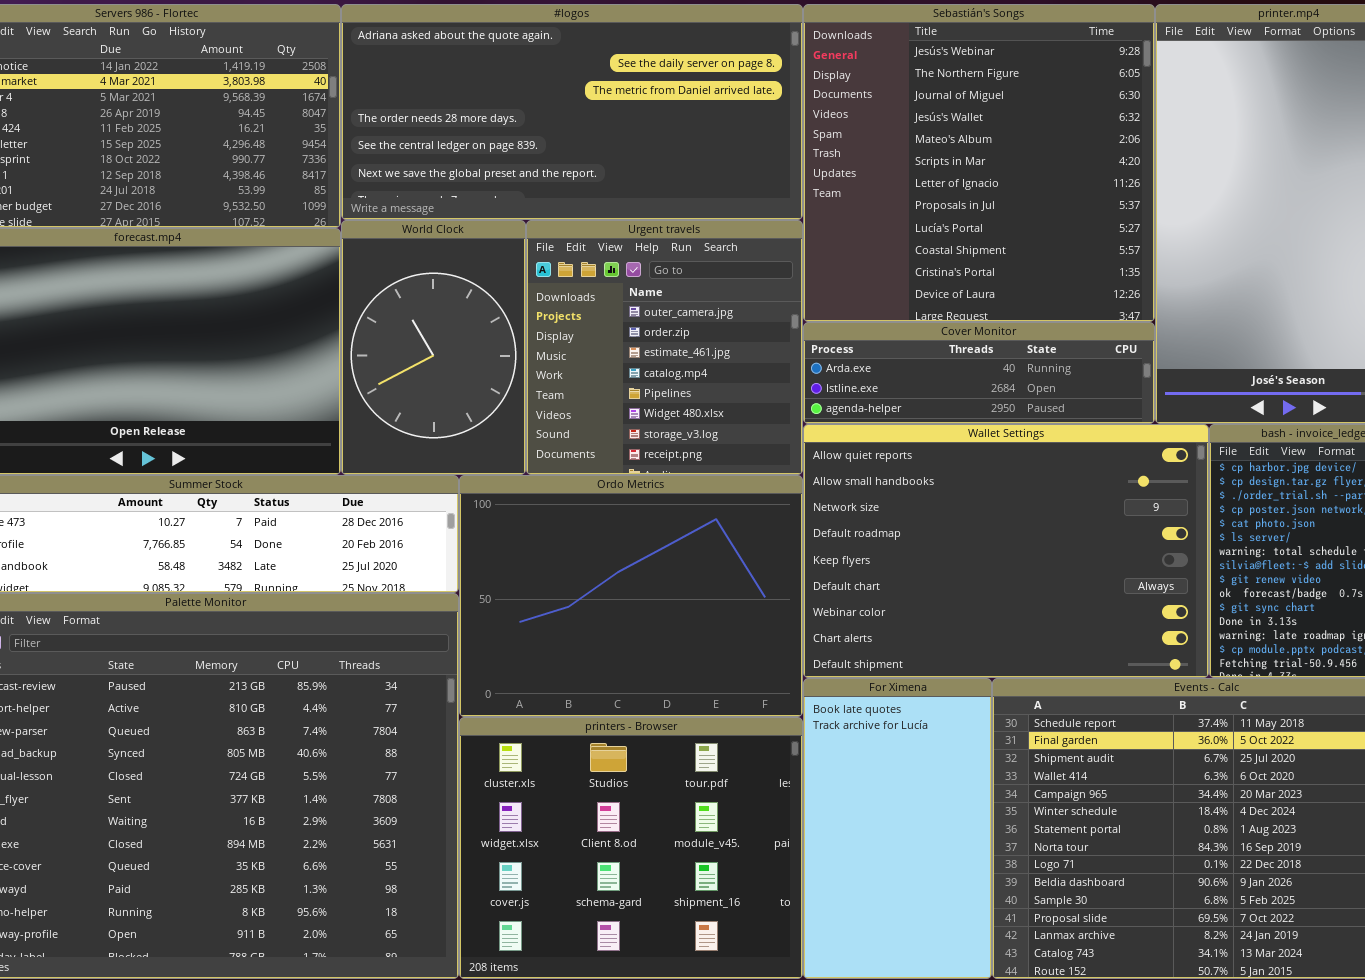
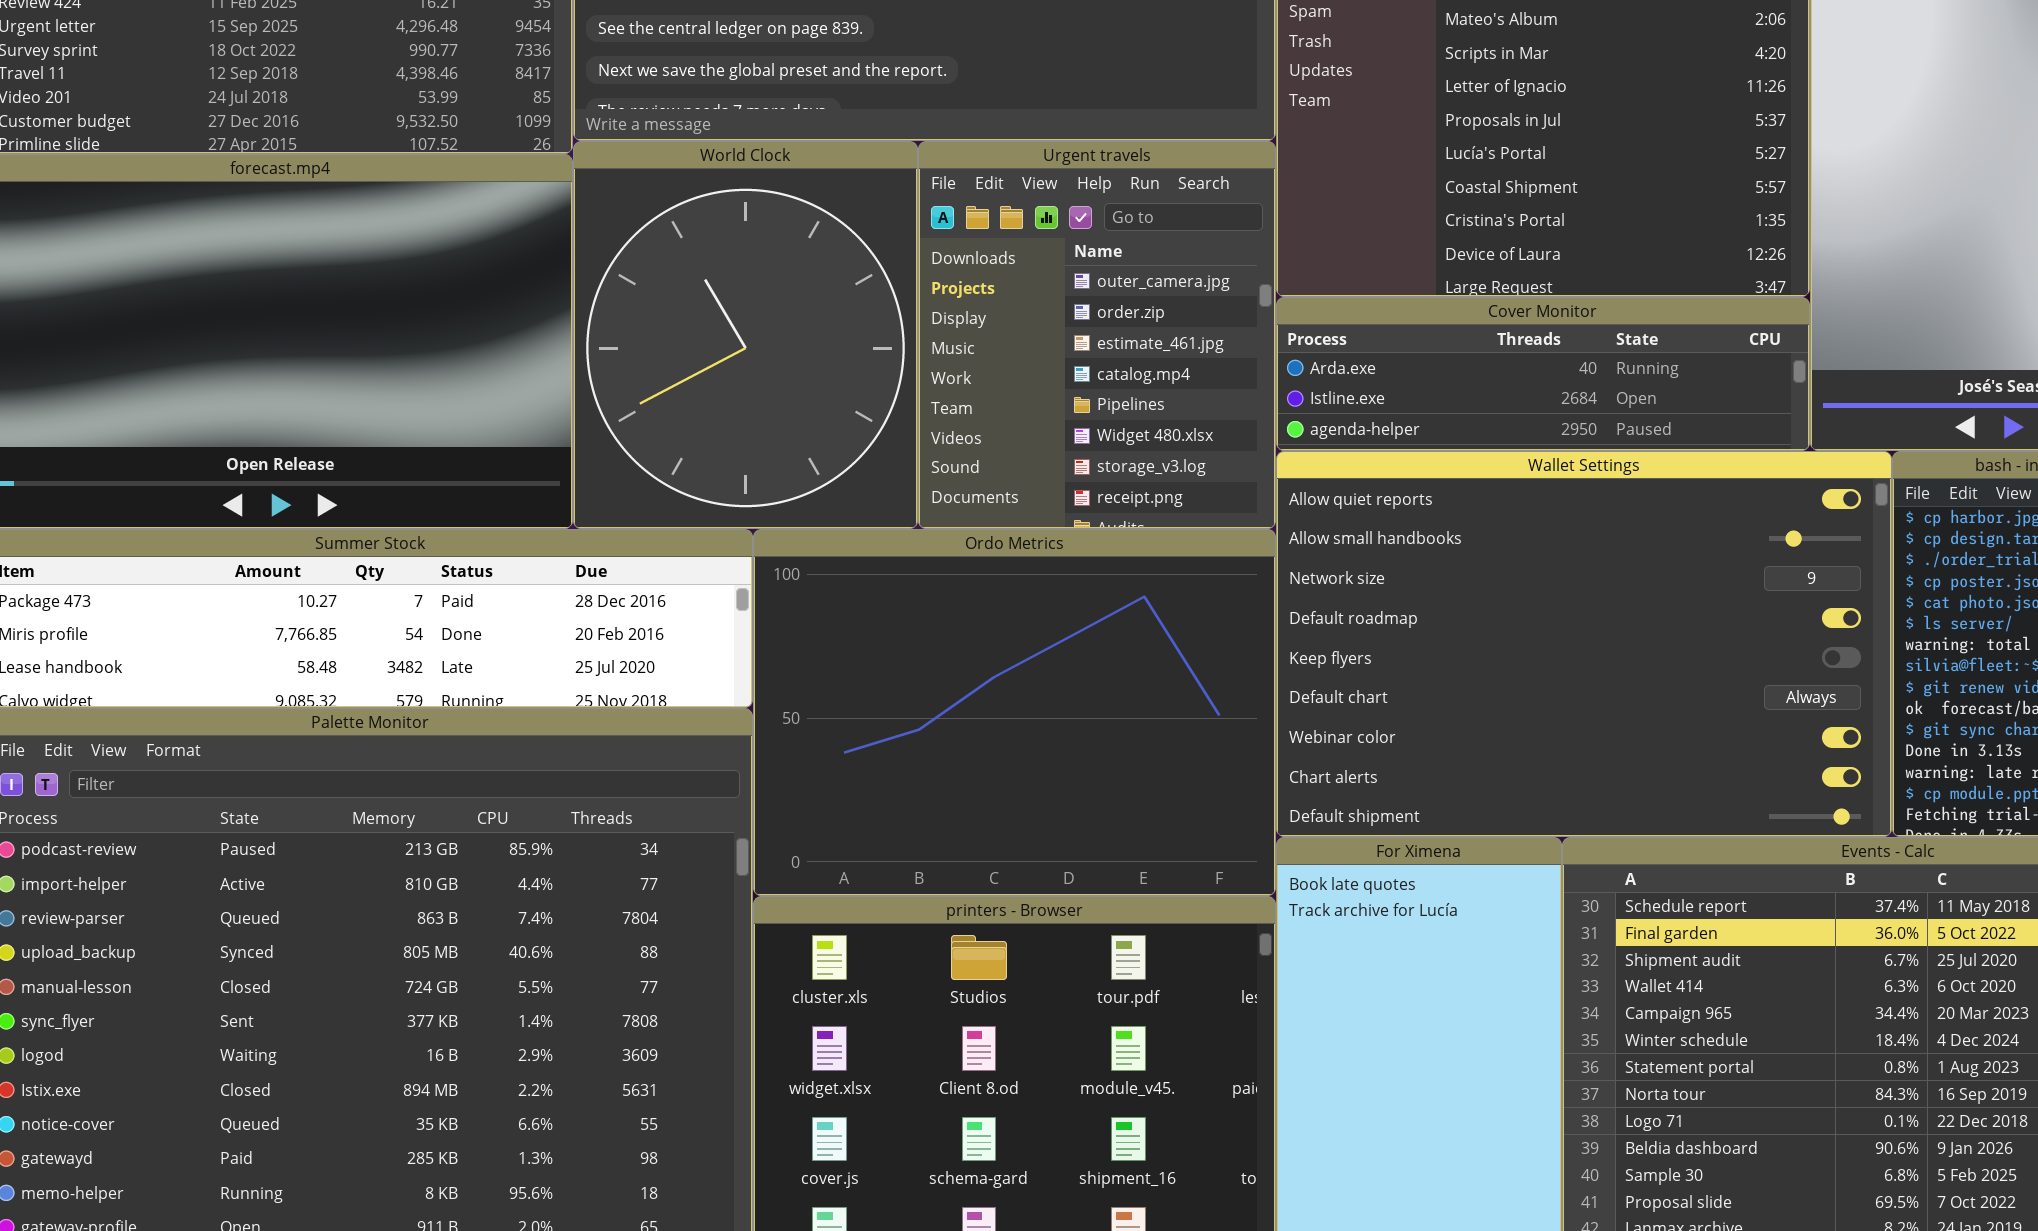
World Clock: [341,220,526,475] -> [573,141,918,529], resized
Urgent travels: [526,220,803,475] -> [918,141,1276,529], resized

